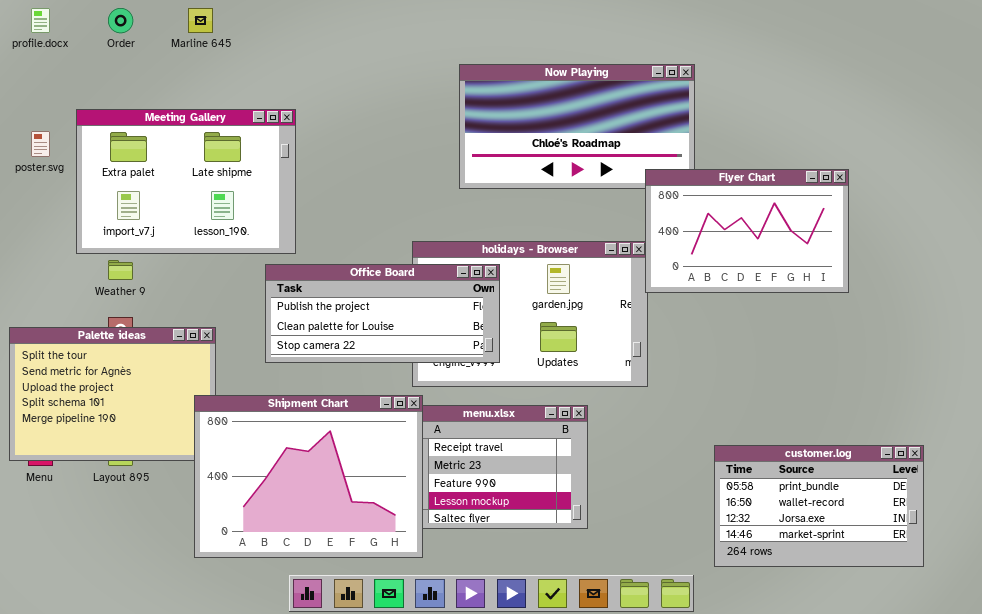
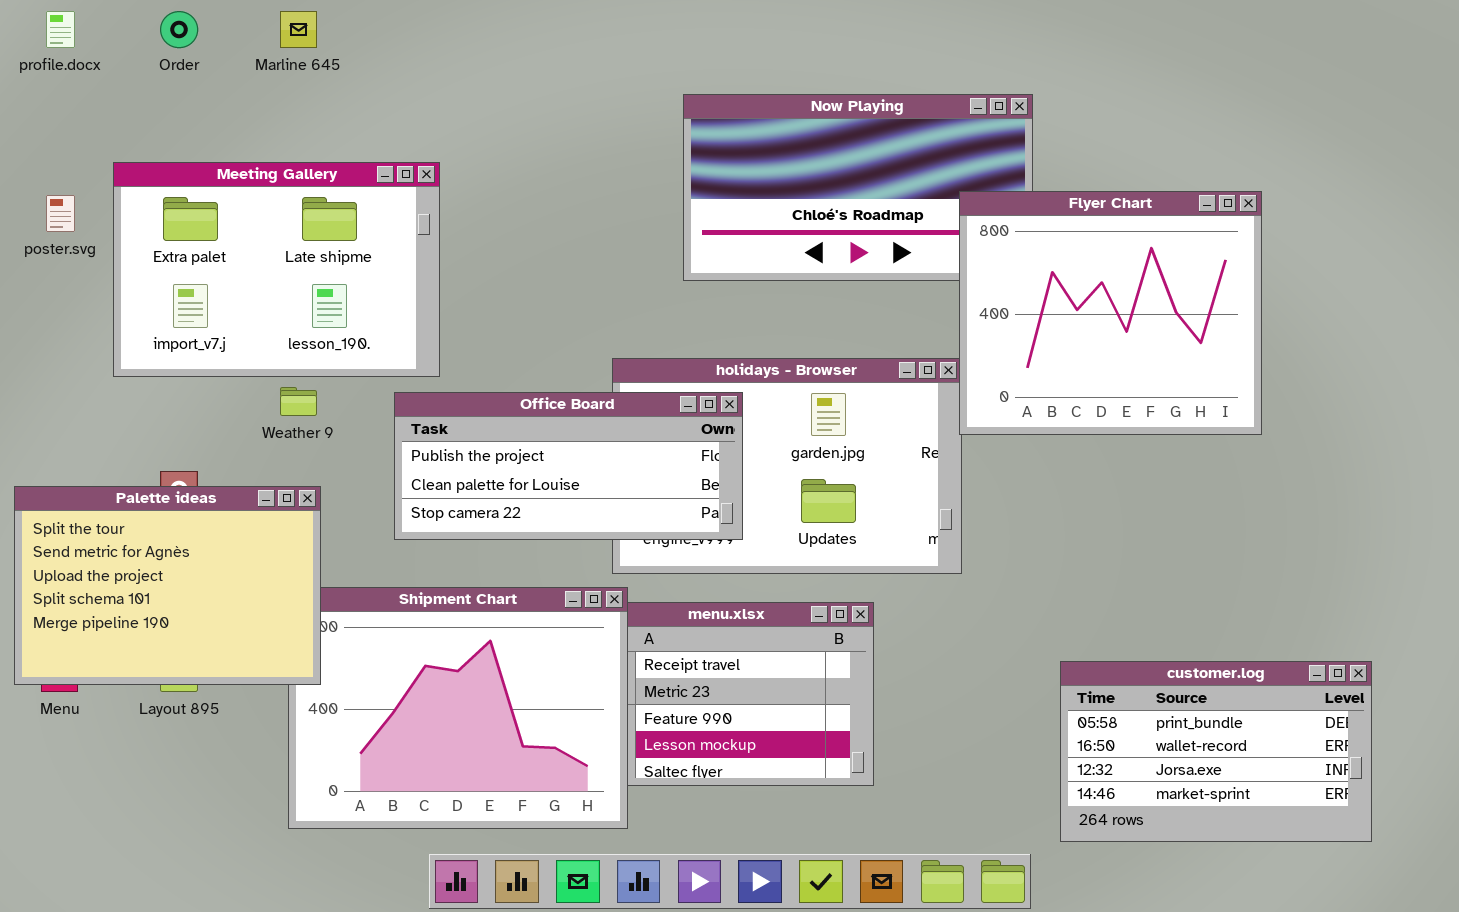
Flyer Chart: [645,169,849,293] -> [959,191,1262,435], resized
Weather 9: [108,260,133,280] -> [280,387,317,416], moved
Palette ideas: [9,327,216,461] -> [14,486,321,685], raised

